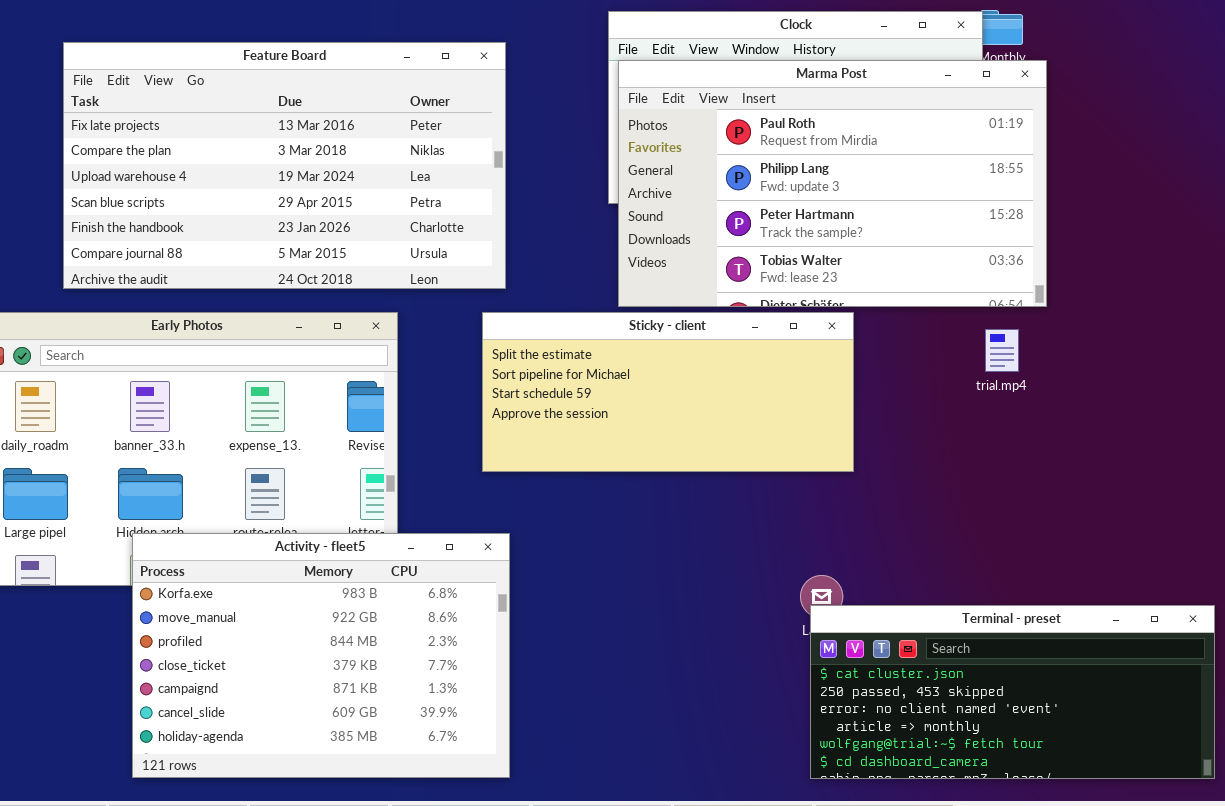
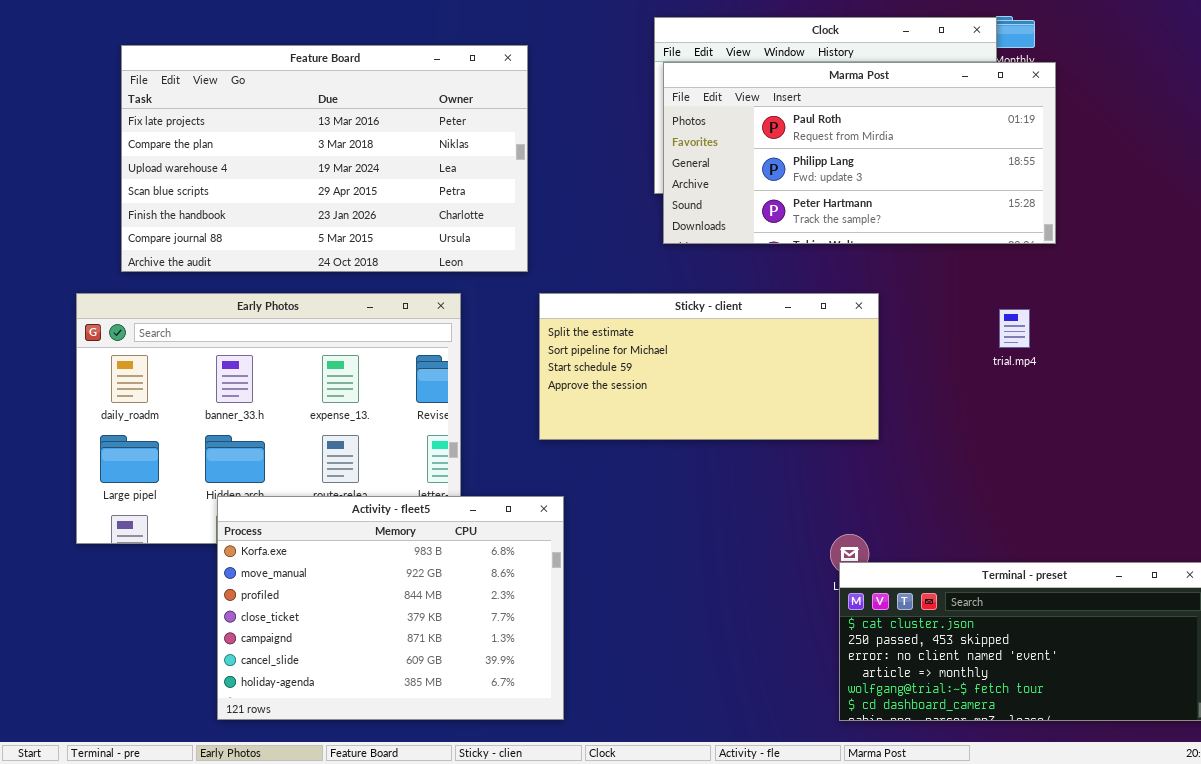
Feature Board: [63,42,506,289] -> [121,45,528,272], moved
Marma Post: [618,60,1047,307] -> [663,62,1056,244], resized

